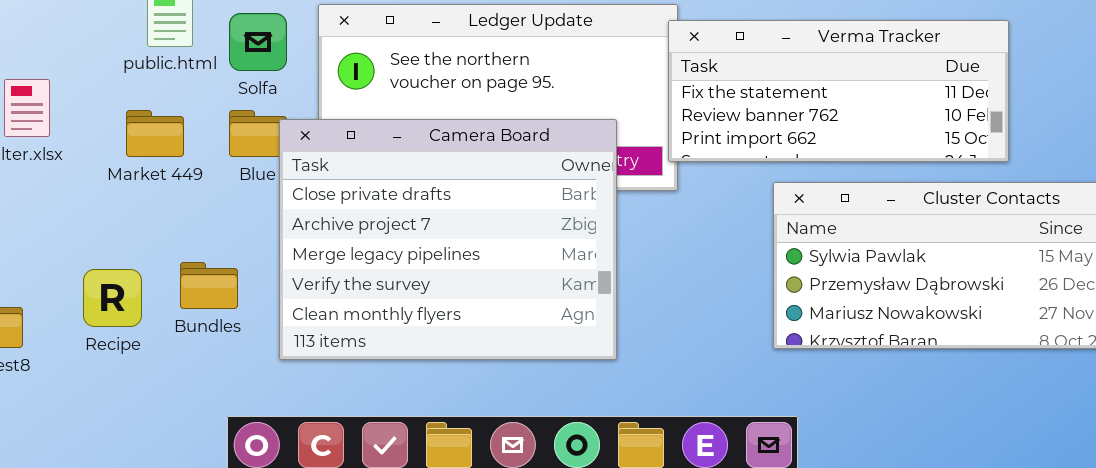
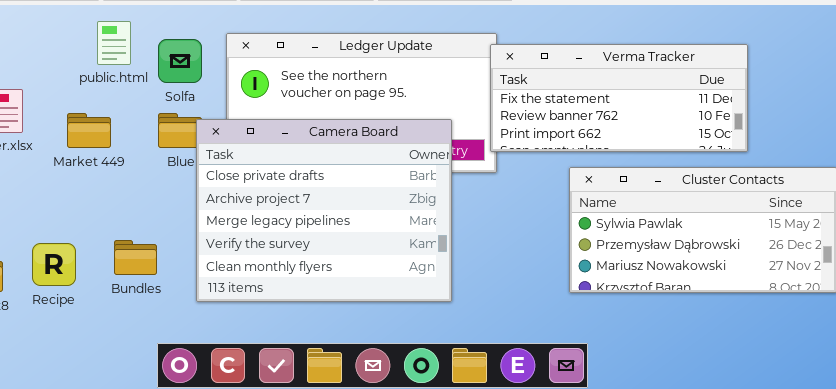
Market 449: [126,110,184,157] -> [67,113,111,148], moved
Bundles: [180,262,238,309] -> [114,240,157,275], moved
Recipe: [83,269,142,327] -> [32,243,76,286], moved

